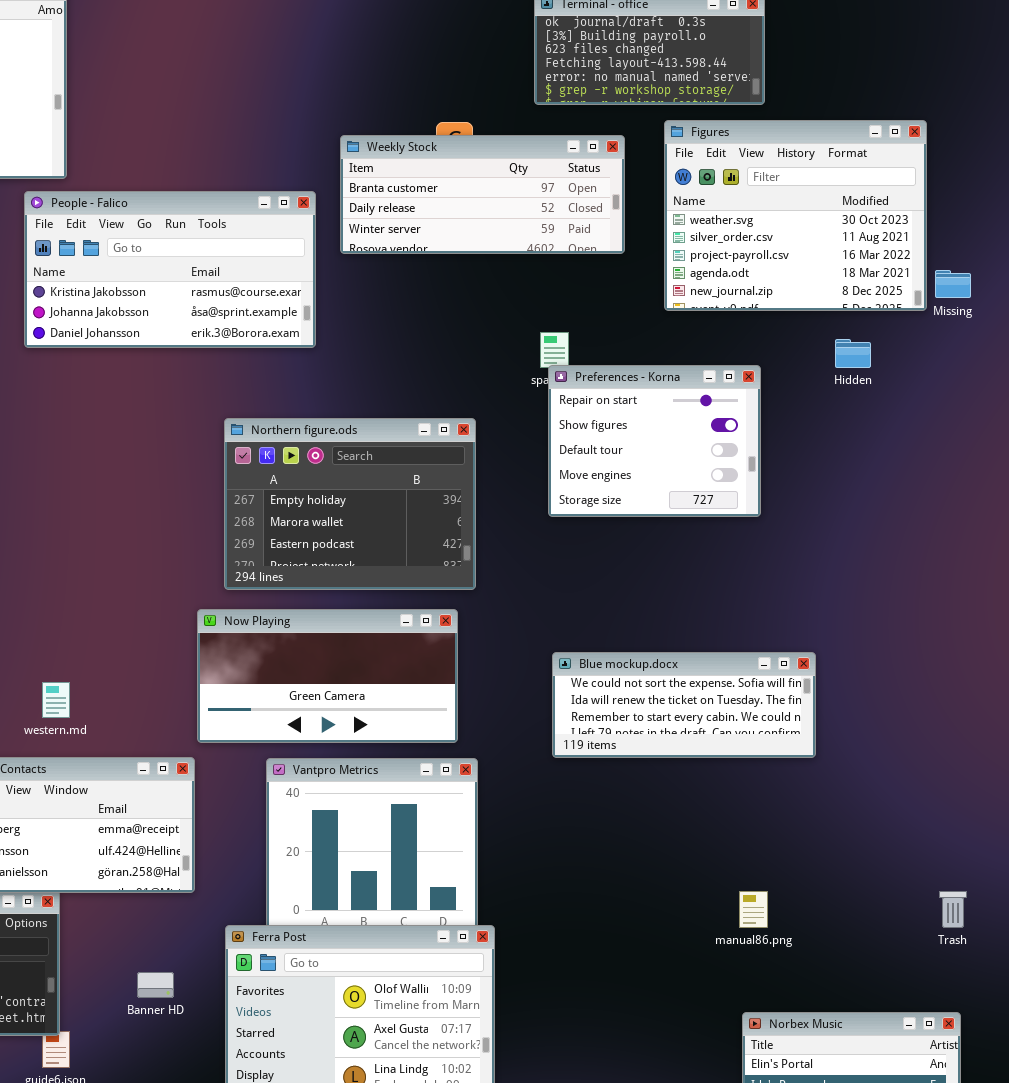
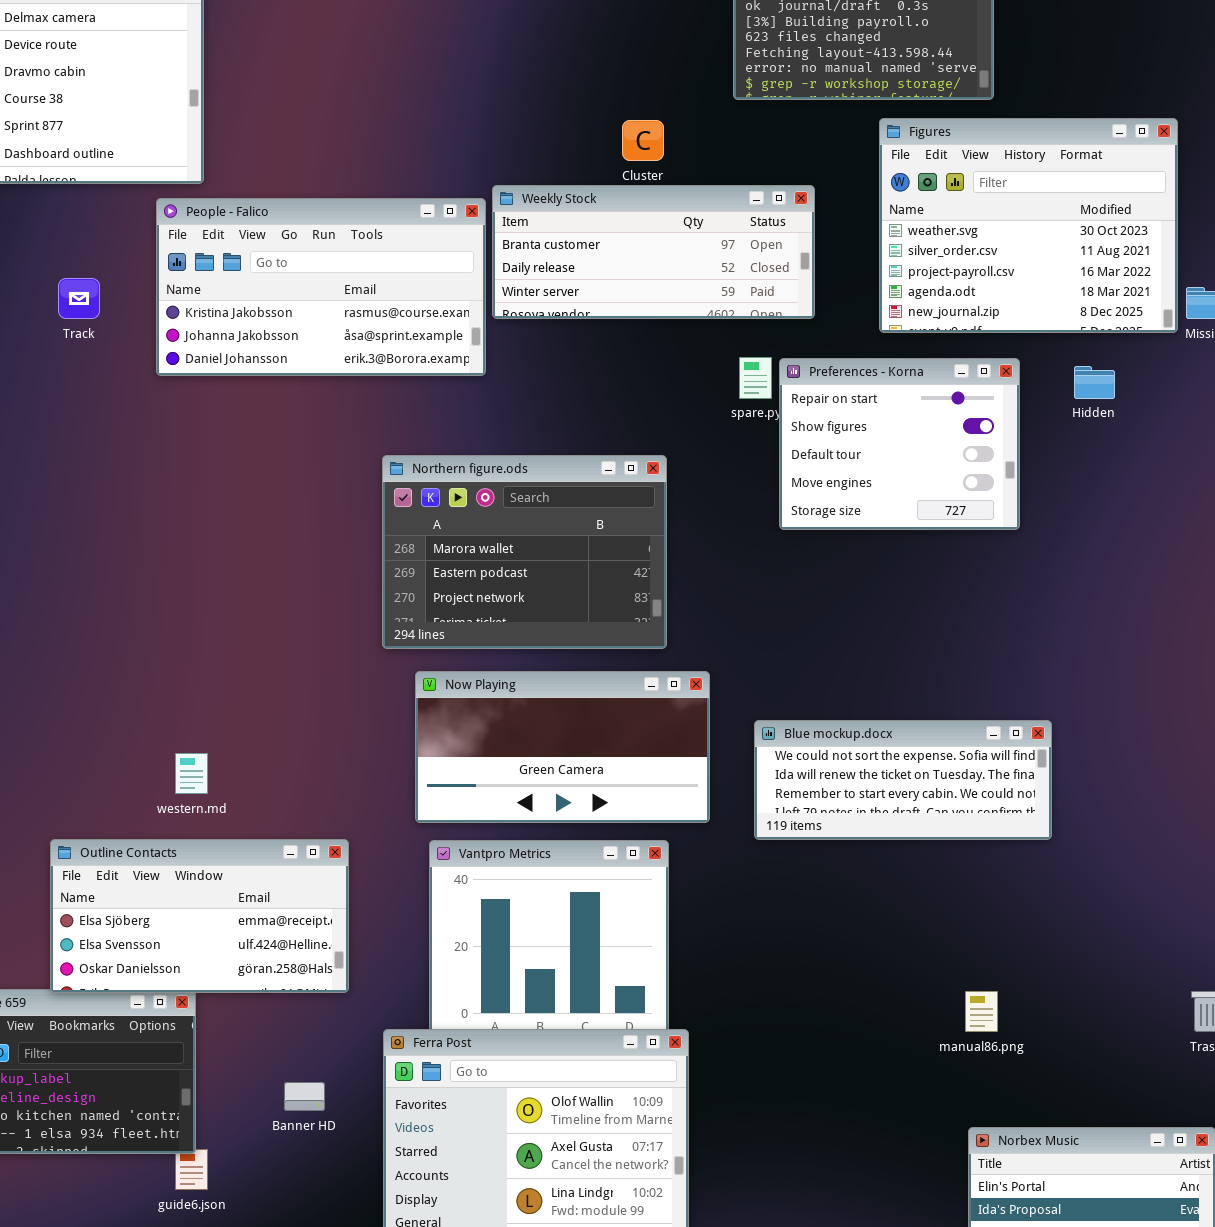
Weekly Stock: [340,135,625,254] -> [492,185,815,319], moved
Preferences - Korna: [548,365,761,517] -> [779,358,1020,530], moved
Northern figure.ods: [224,418,476,590] -> [382,455,667,649], scrolled down 1 row
Now Playing: [197,609,458,743] -> [415,671,710,823], moved

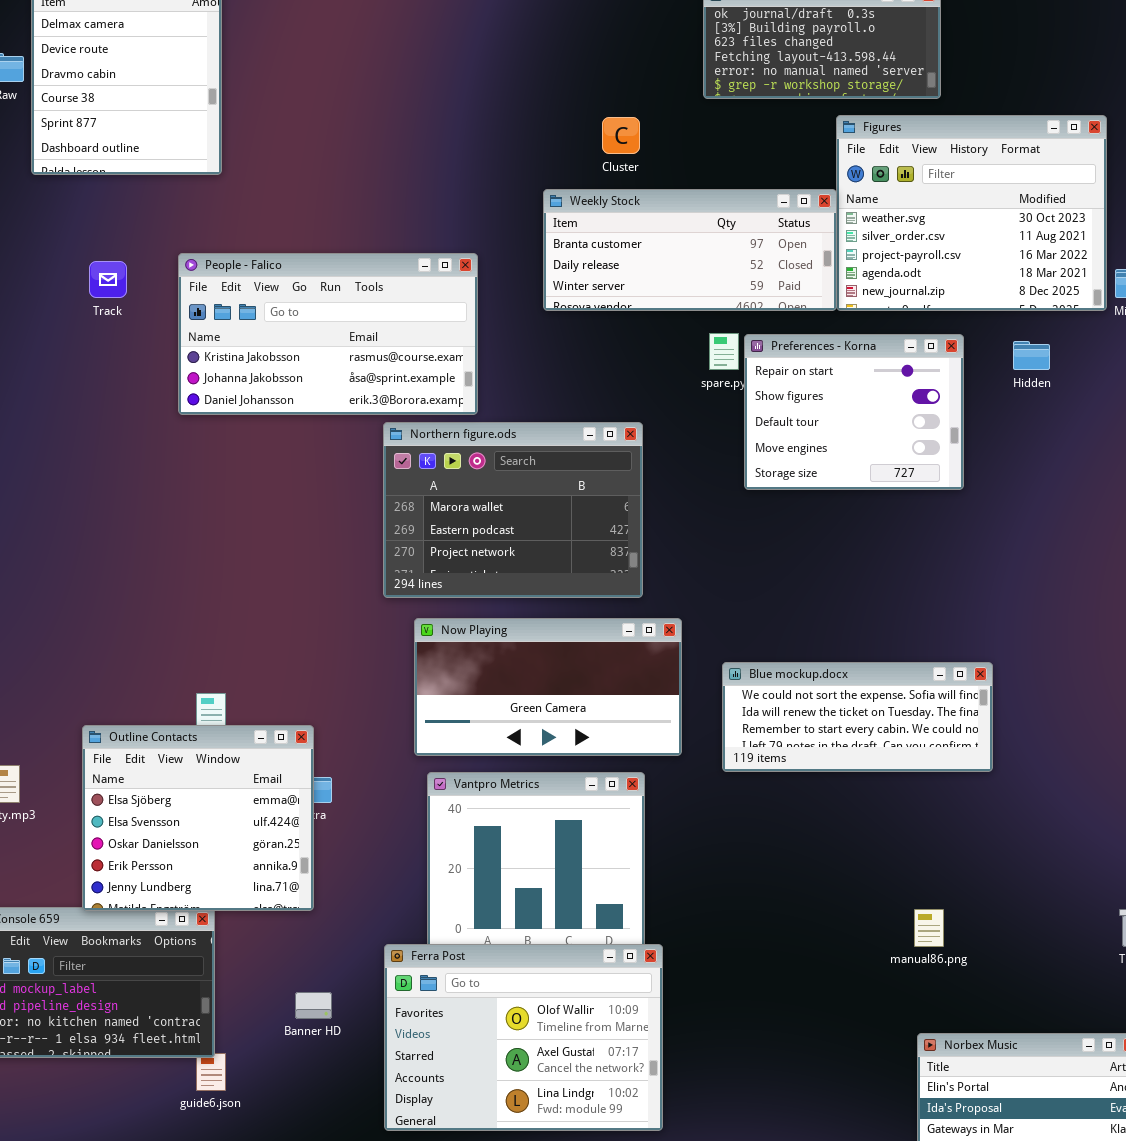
Weekly Stock: [492,185,815,319] -> [543,189,837,311], moved
People - Falico: [156,198,486,376] -> [178,253,478,415], moved
Outline Contacts: [50,839,349,993] -> [82,725,314,911], resized

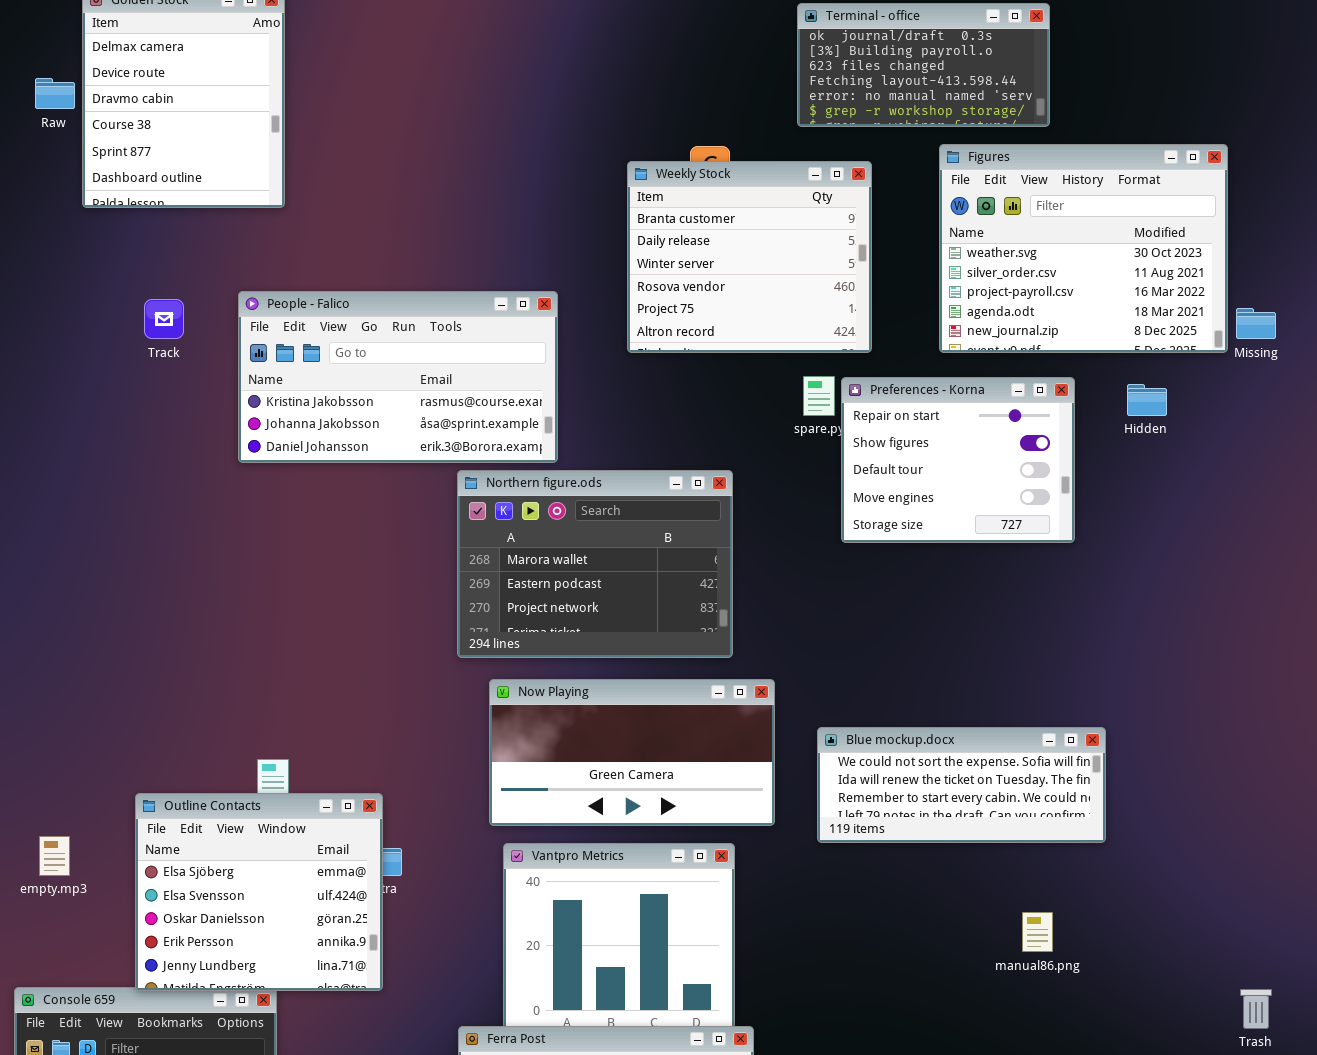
Weekly Stock: [543,189,837,311] -> [627,161,872,353], resized
manual86.png: [914,909,944,947] -> [1022,912,1053,952], moved

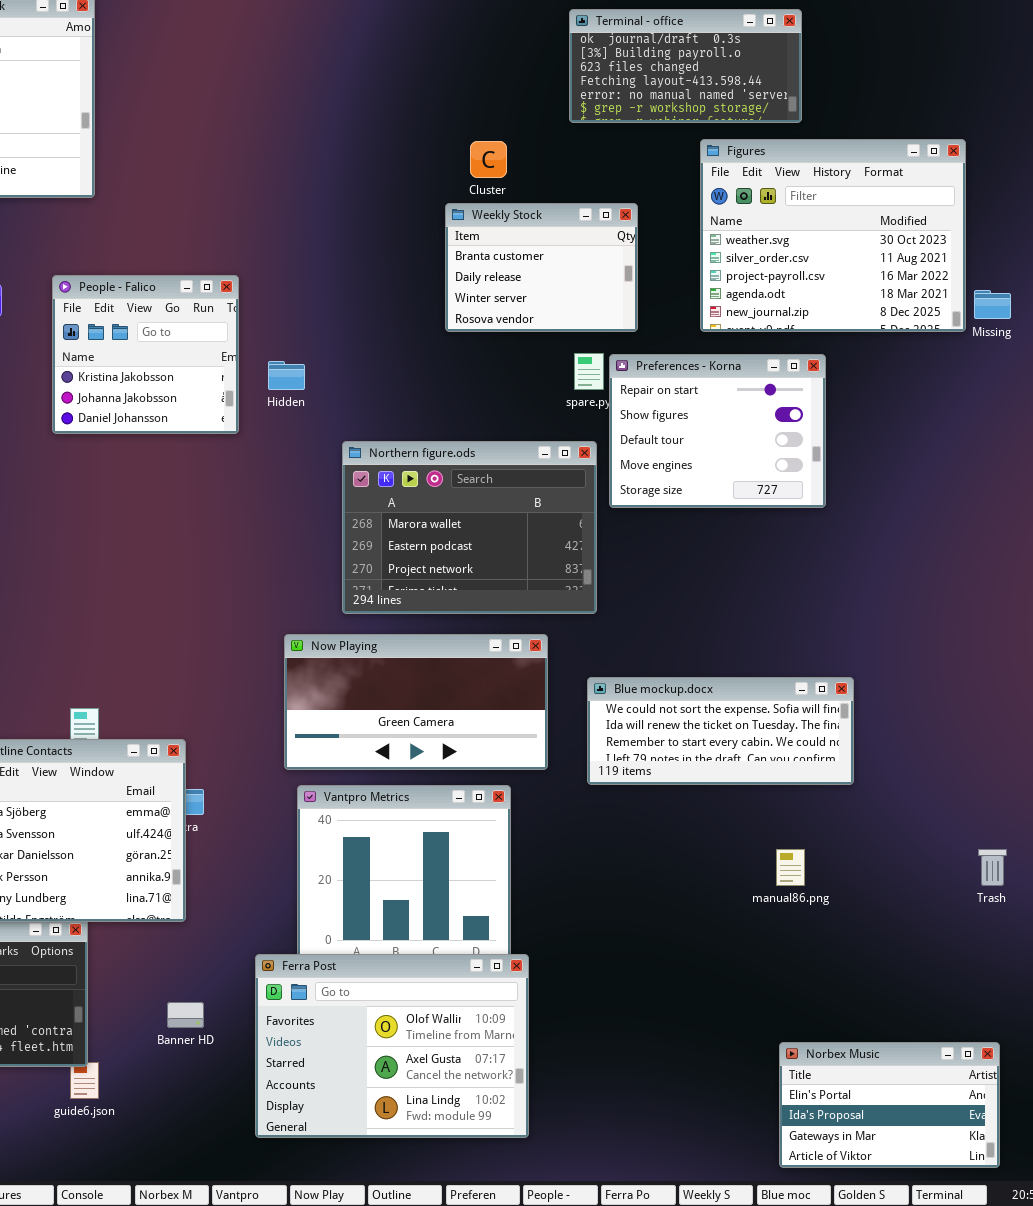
Weekly Stock: [627,161,872,353] -> [445,203,638,332], resized
People - Falico: [238,291,558,463] -> [52,275,239,434], resized
Hidden: [1127,384,1167,416] -> [268,361,305,390], moved
Northern figure.ods: [457,470,733,658] -> [342,441,597,614], moved
Trash: [1240,989,1272,1029] -> [978,849,1007,886], moved

